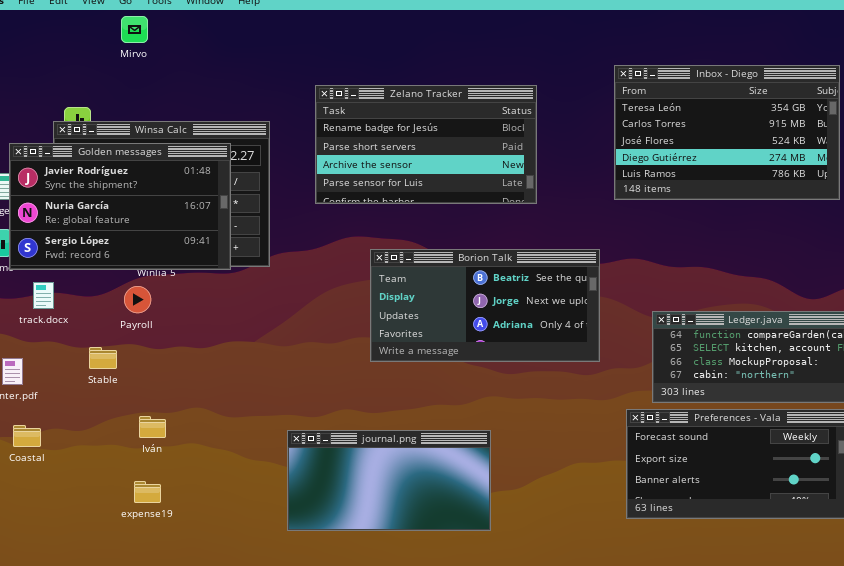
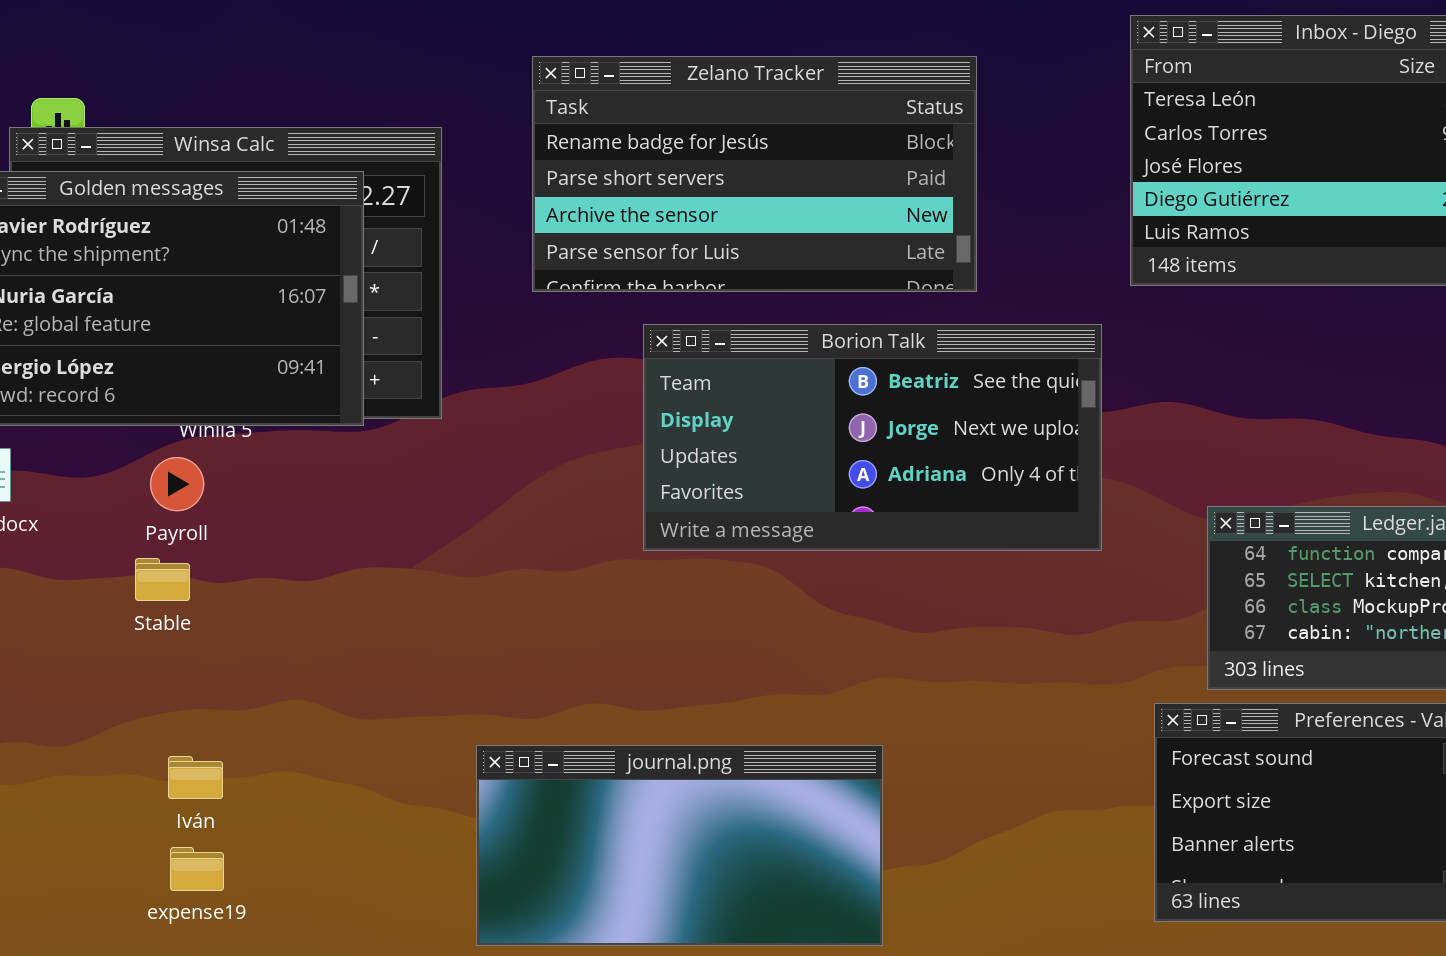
Borion Talk: [370,249,600,362] -> [643,324,1102,551], moved
Stable: [89,347,117,369] -> [135,558,190,601], moved
Iván: [139,416,166,438] -> [168,756,223,799], moved

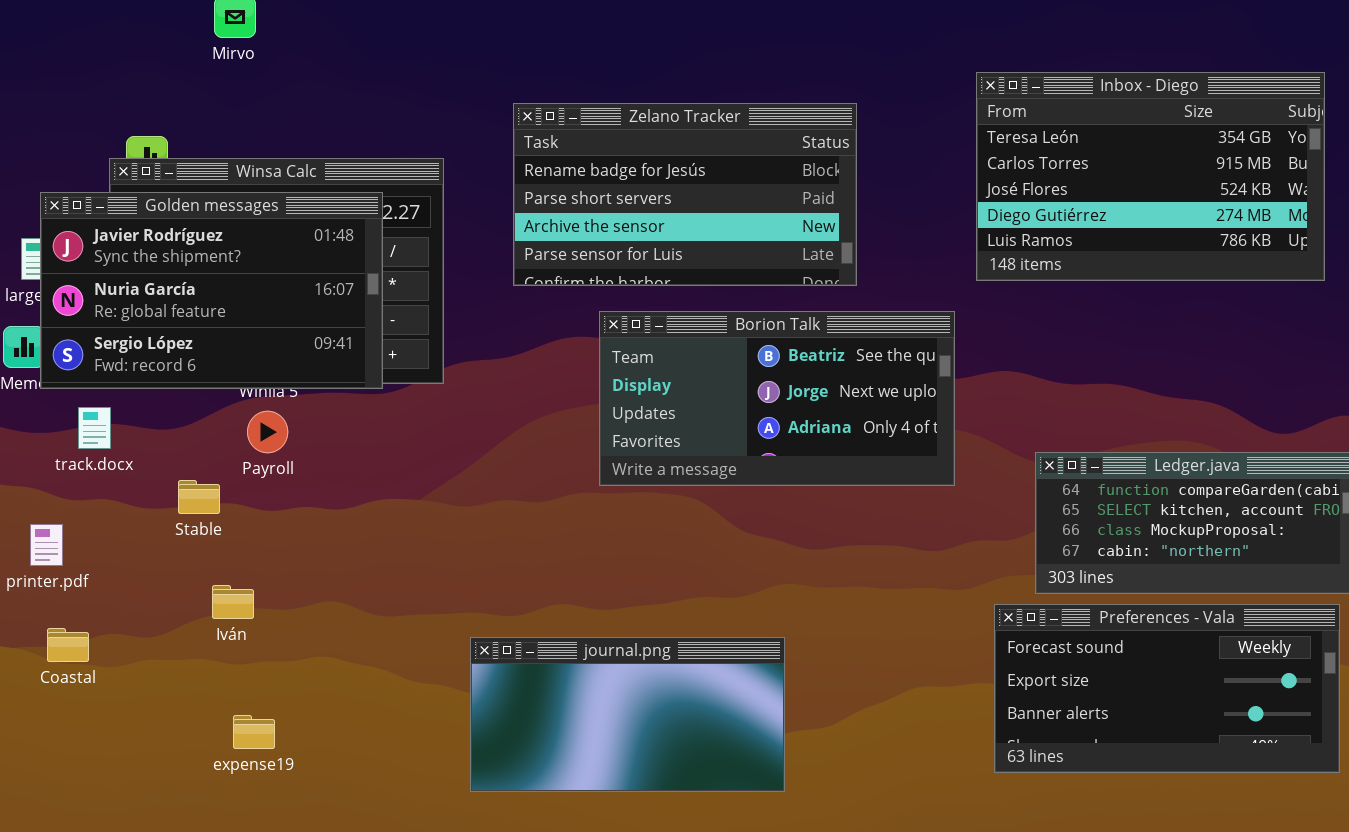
Payroll: [150,457,204,511] -> [247,411,288,453], moved
Stable: [135,558,190,601] -> [178,480,220,514], moved
Iván: [168,756,223,799] -> [212,585,254,619], moved

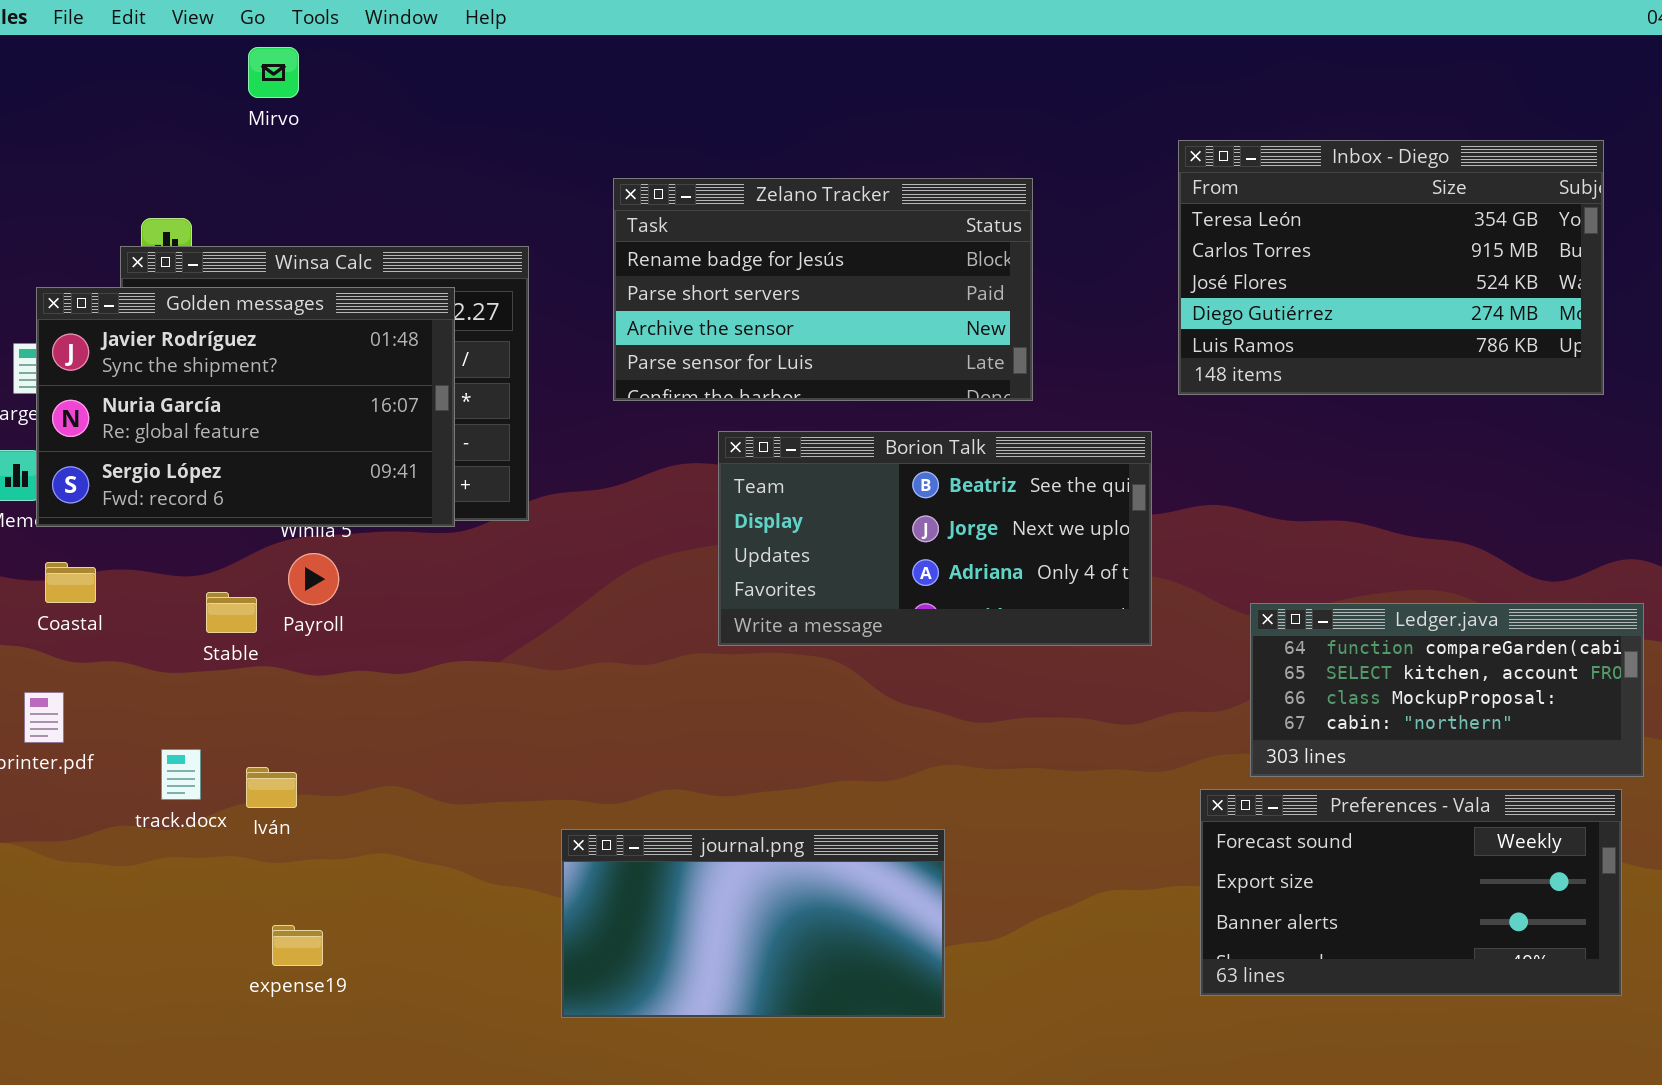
track.docx: [78,407,111,449] -> [161,749,201,800], moved
Stable: [178,480,220,514] -> [206,592,257,633], moved
Coastal: [47,628,89,662] -> [45,562,96,603], moved

